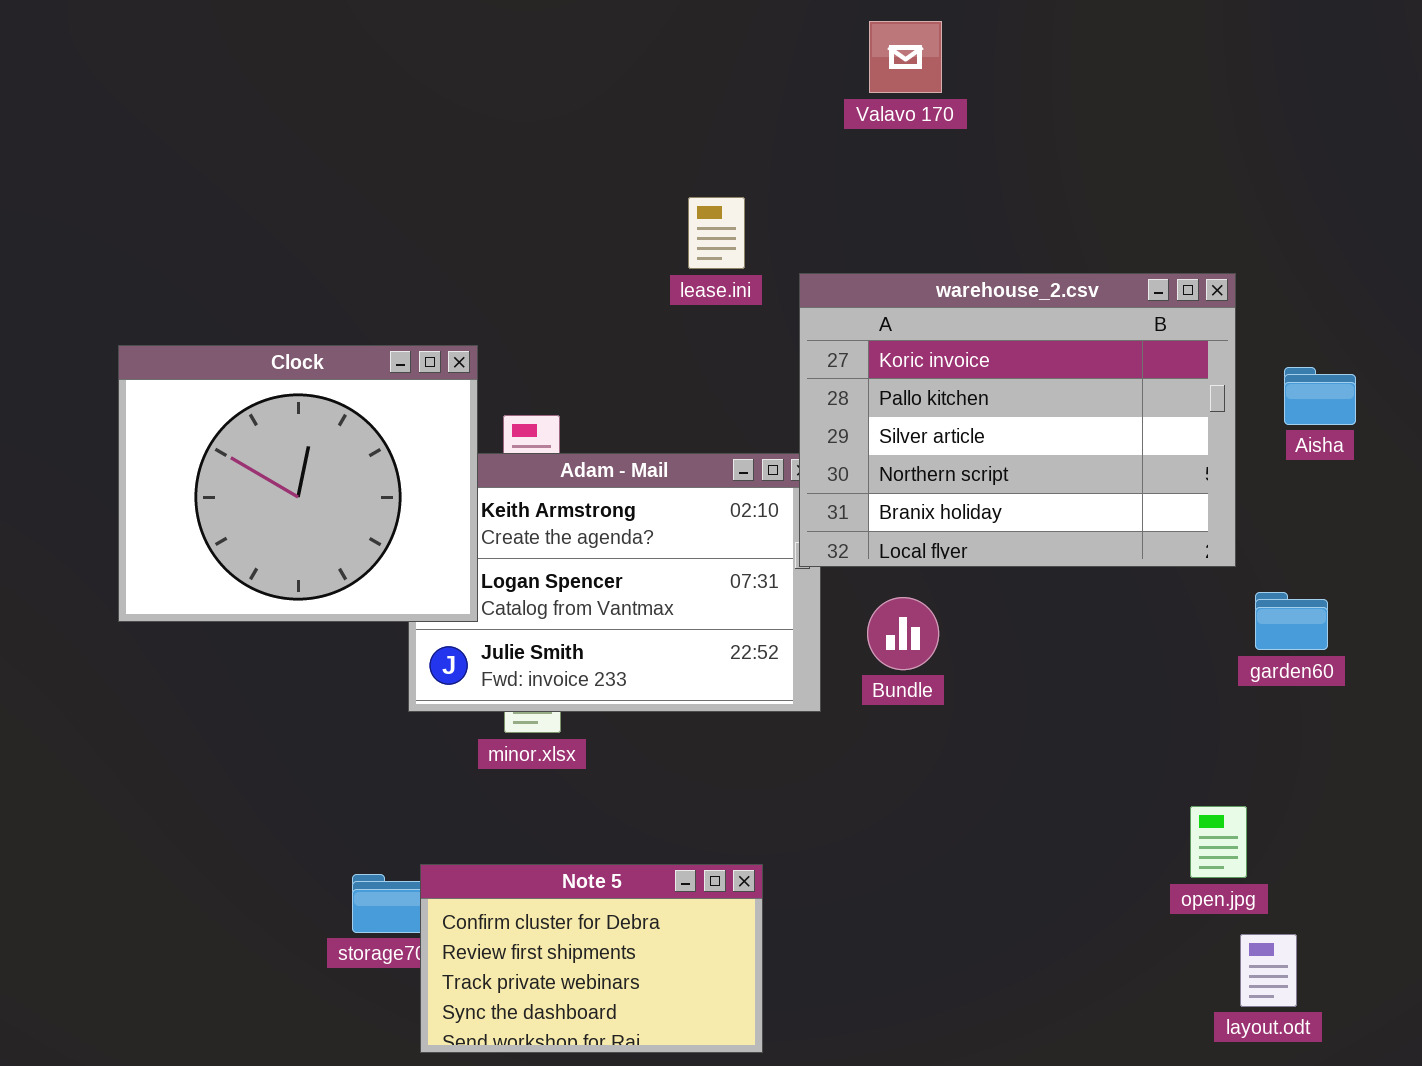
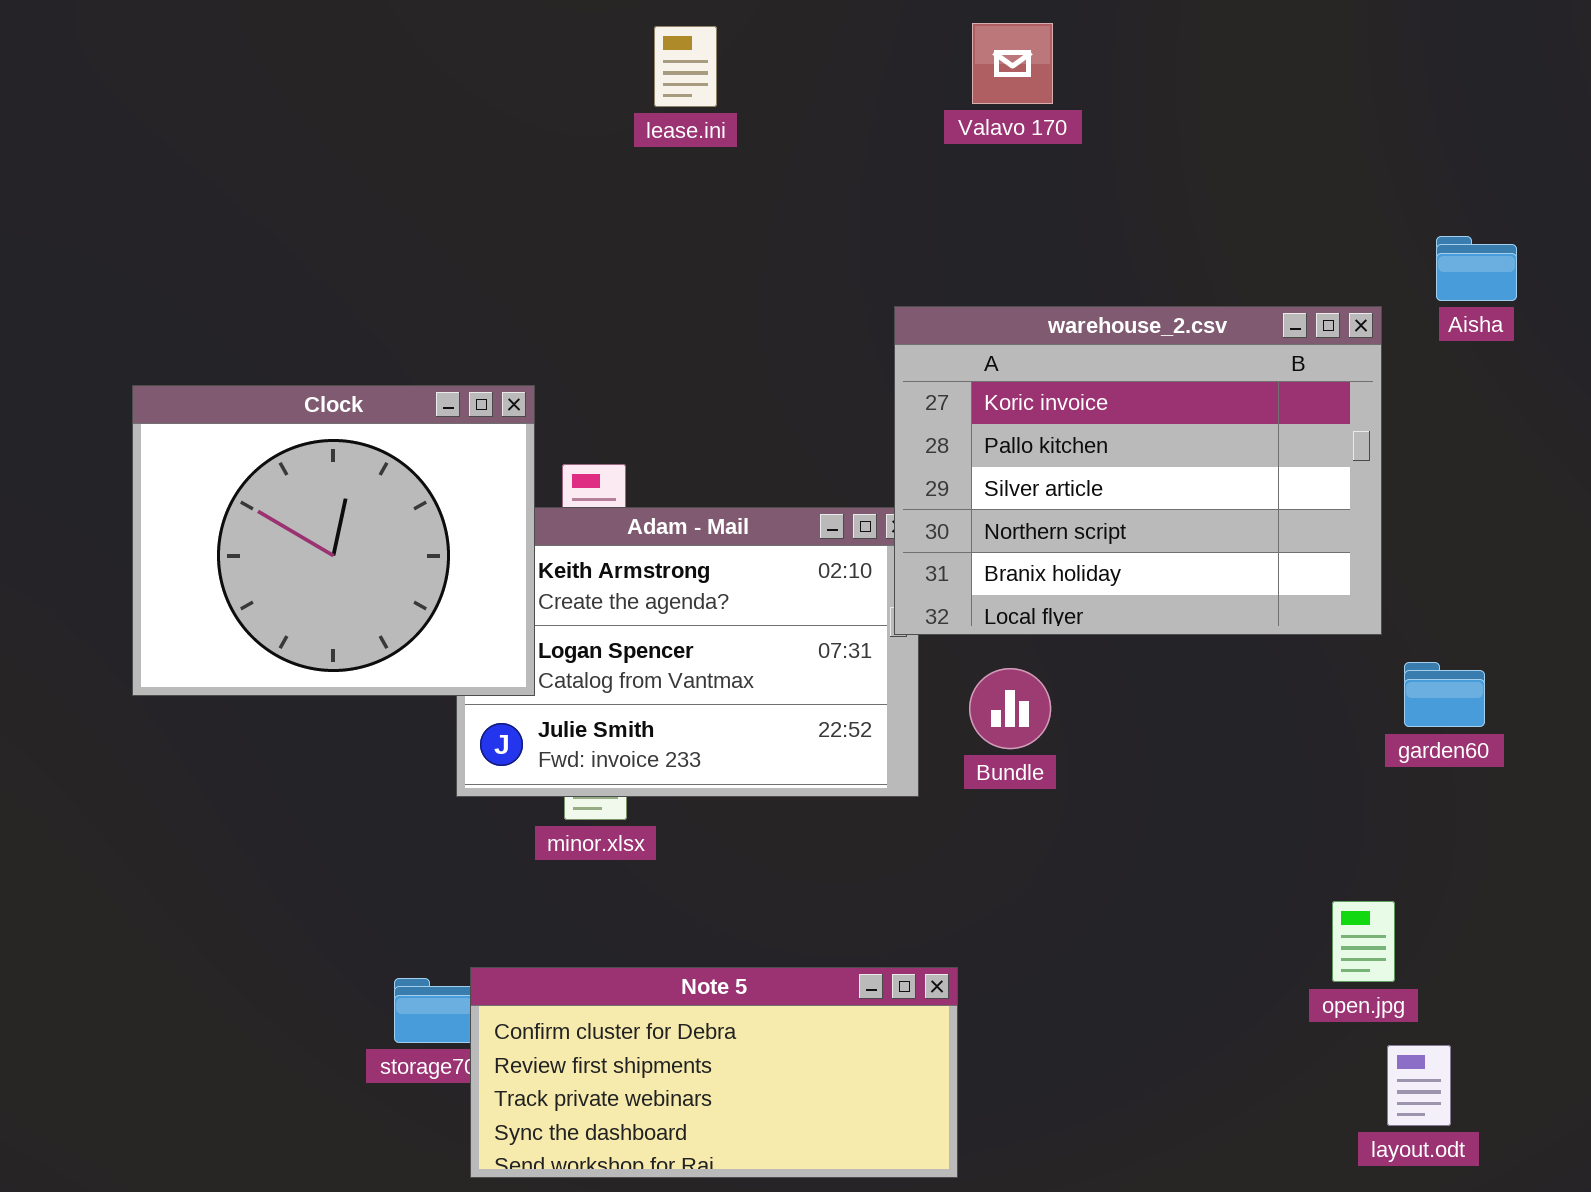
lease.ini: [688,197,745,269] -> [654,26,717,107], moved
Aisha: [1284,367,1356,425] -> [1436,236,1517,301], moved
Note 5: [420,864,763,1053] -> [470,967,958,1178], resized

